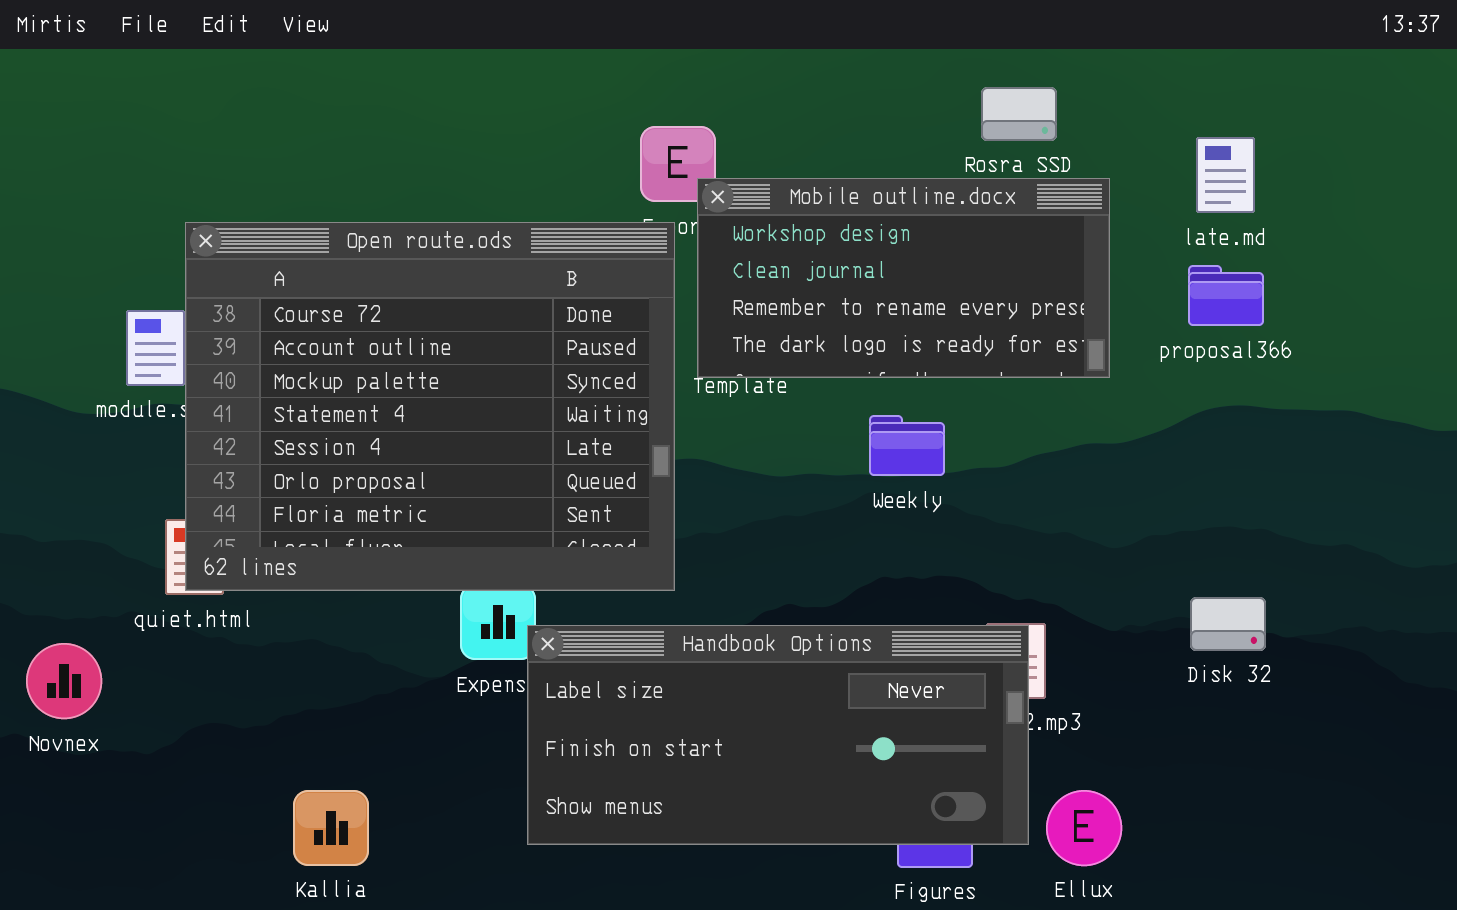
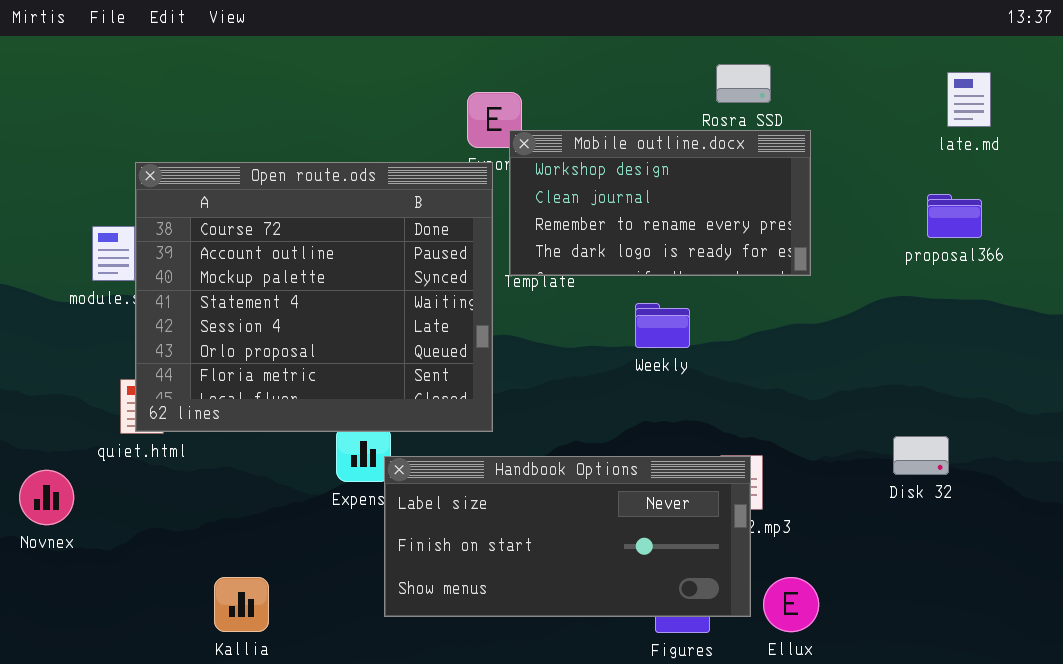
late.md: [1196,137,1255,213] -> [947,72,991,127], moved
proposal366: [1188,265,1264,326] -> [927,194,982,238], moved
Disk 32: [1190,597,1266,651] -> [893,436,949,475], moved

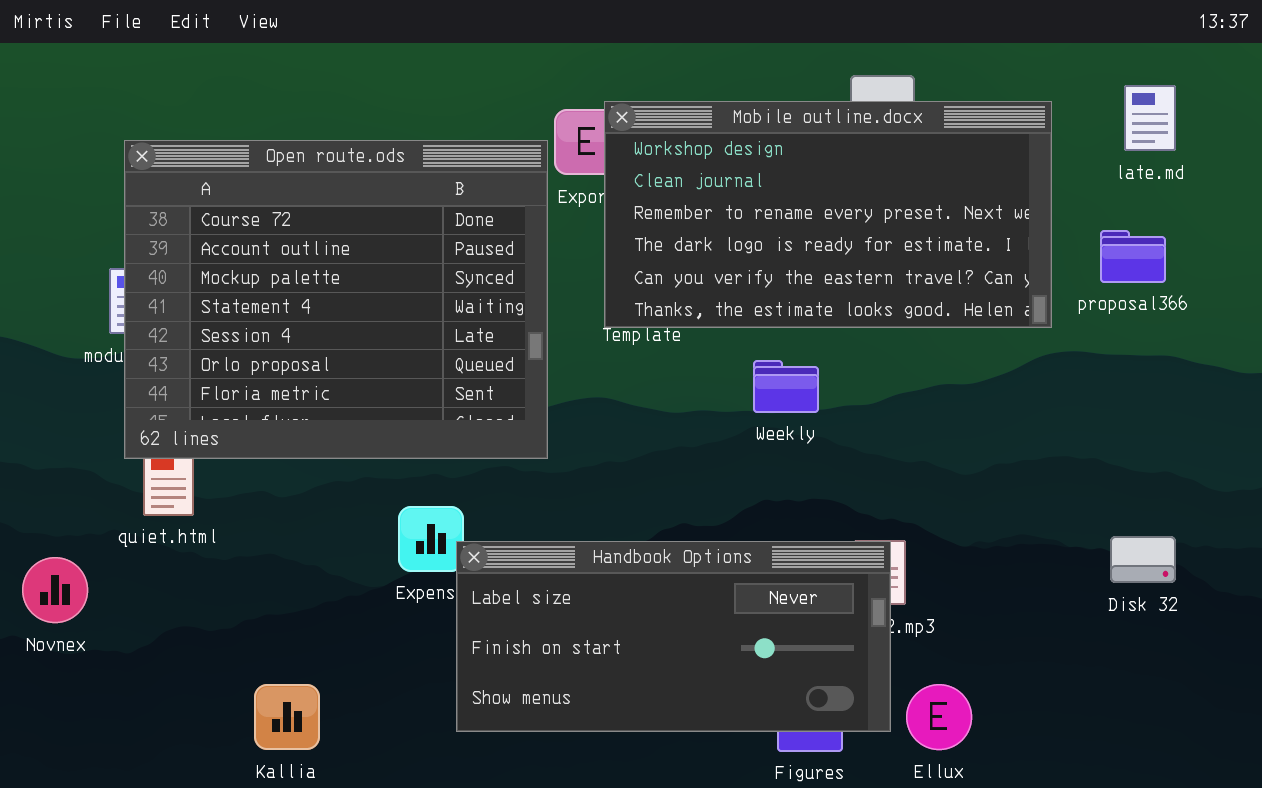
Mobile outline.docx: [509,130,811,276] -> [604,101,1052,328], resized
Open route.ods: [135,162,493,432] -> [124,140,548,459], moved
Disk 32: [893,436,949,475] -> [1110,536,1176,583], moved

